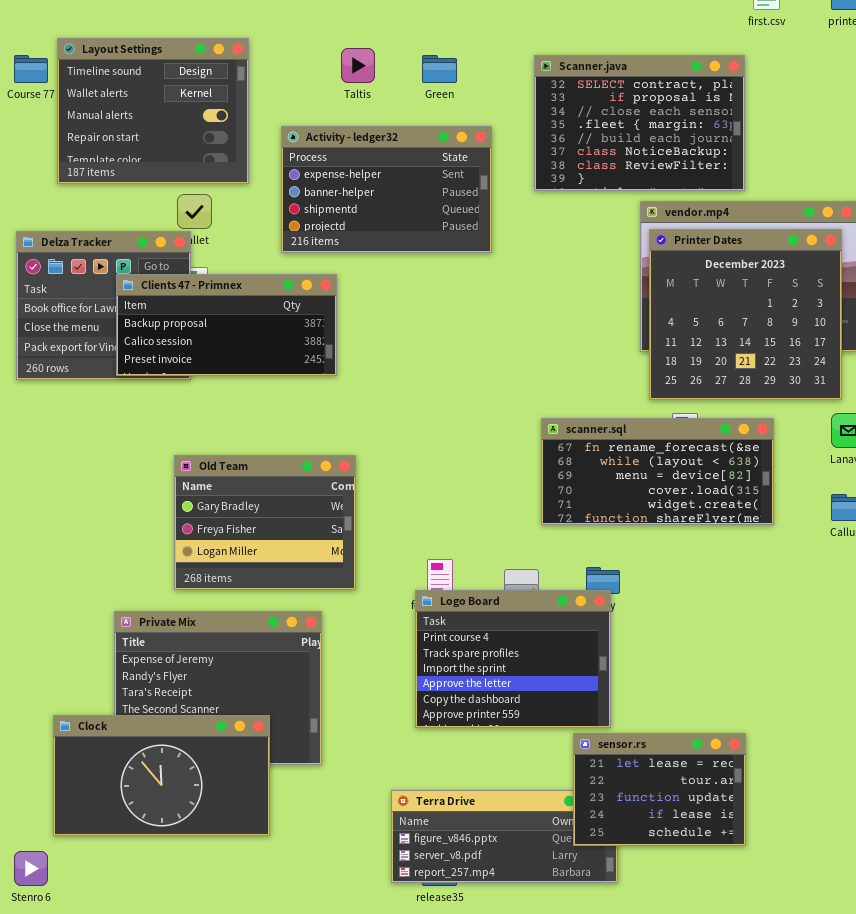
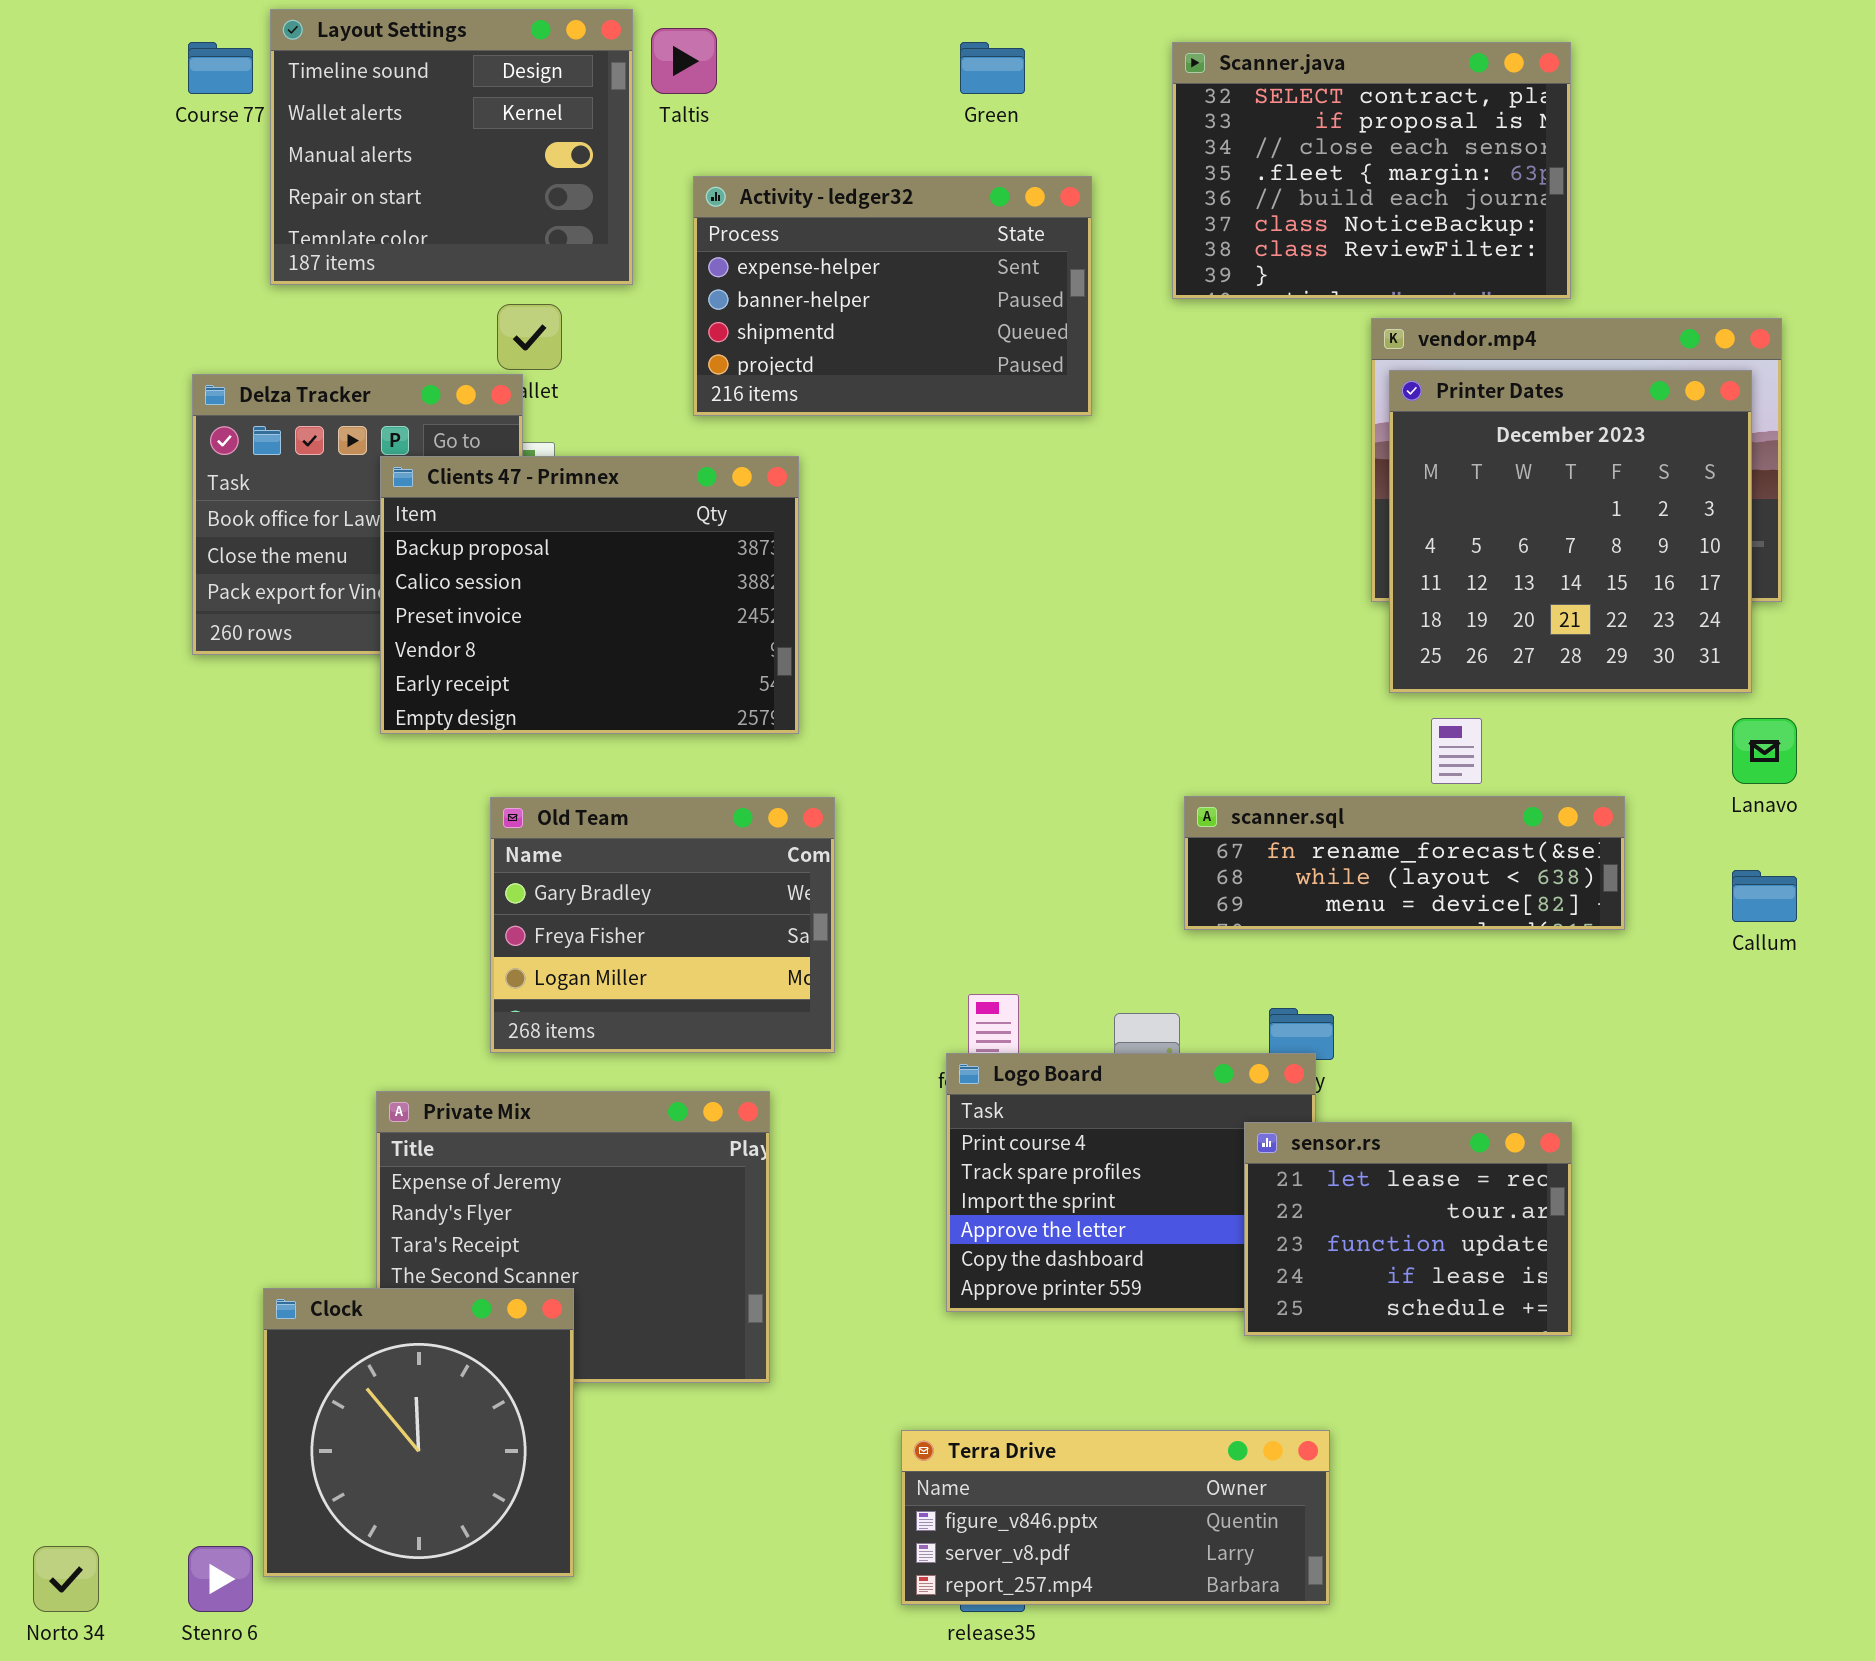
Taltis: [341,48,375,83] -> [651,28,717,94], moved
Clients 47 - Primnex: [116,274,337,376] -> [380,456,799,734], resized
scanner.sql: [541,418,774,525] -> [1184,796,1625,930], resized
Clock: [53,715,270,836] -> [263,1288,574,1577], resized
sensor.rs: [573,733,746,846] -> [1244,1122,1572,1336], moved

